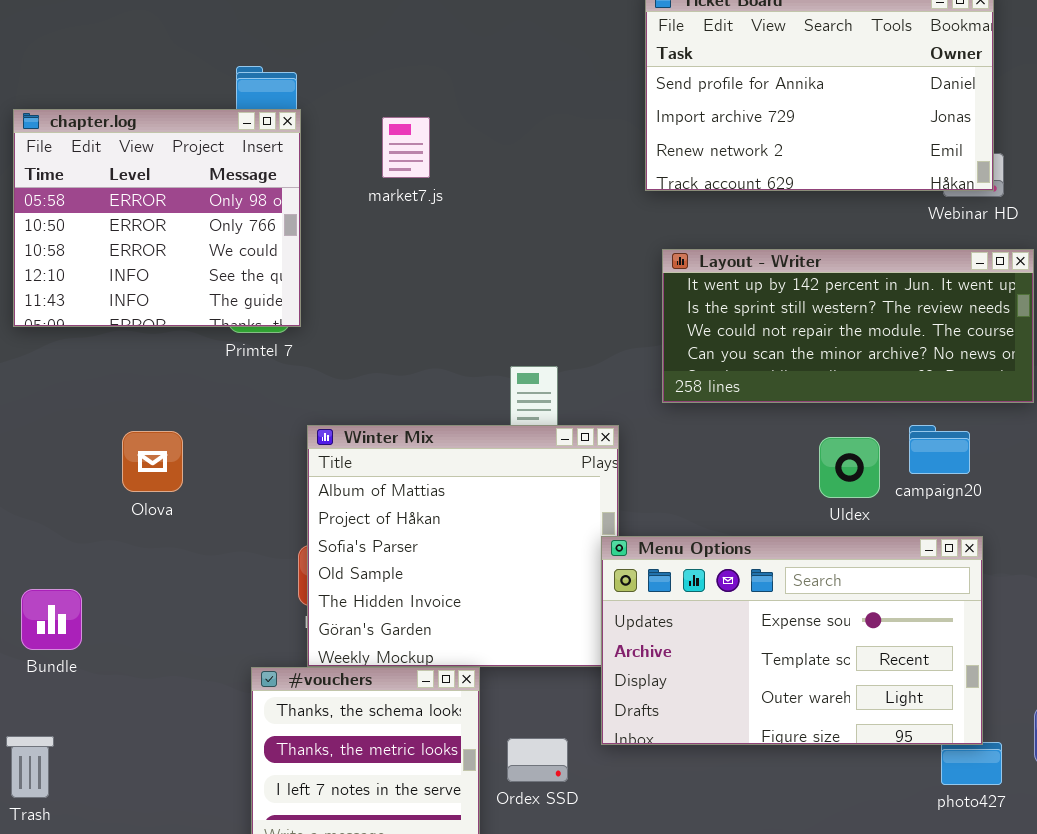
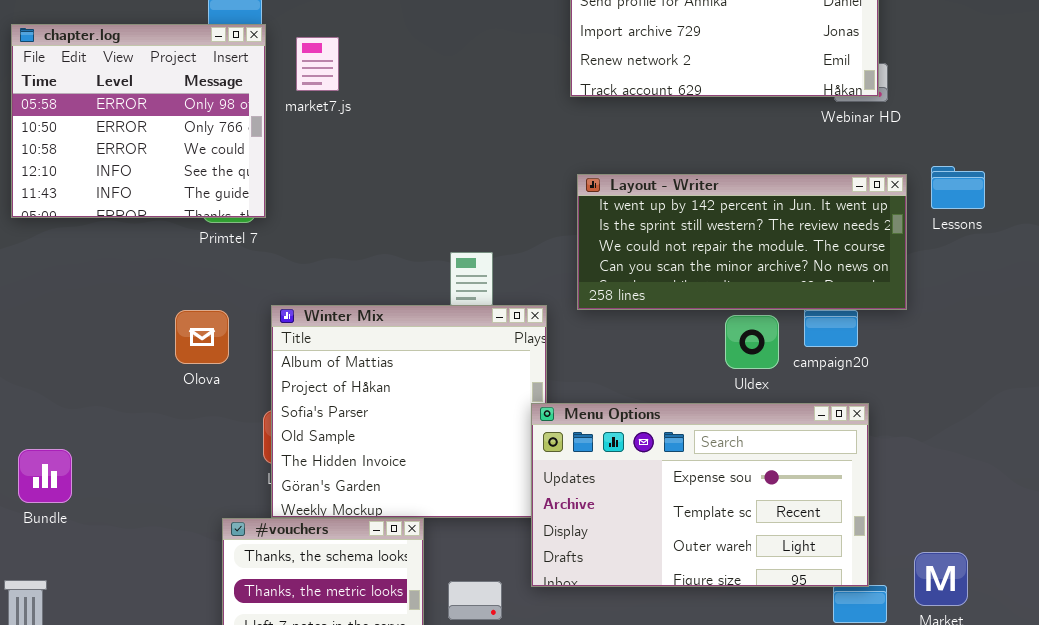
market7.js: [382,117,430,178] -> [296,37,339,91], moved
Layout - Writer: [662,249,1034,403] -> [577,174,907,310], moved
Olova: [122,431,183,492] -> [175,310,229,364], moved

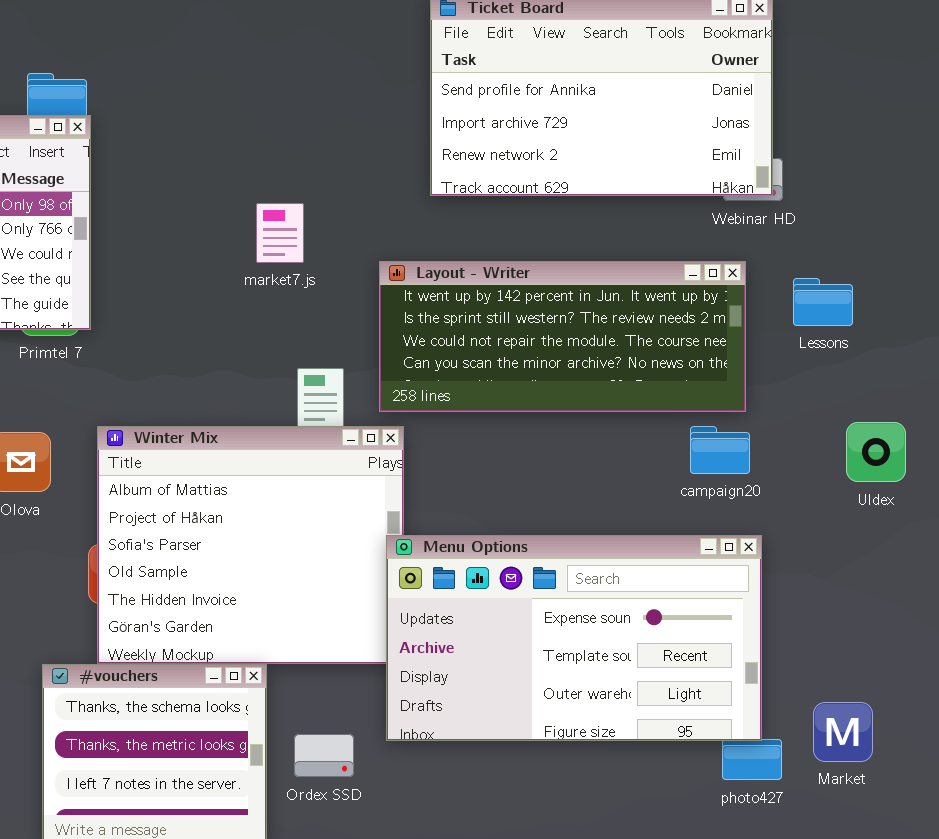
market7.js: [296,37,339,91] -> [256,203,304,263], moved
Lessons: [931,166,985,209] -> [793,278,853,326], moved
Layout - Writer: [577,174,907,310] -> [379,261,746,412], moved
Uldex: [725,315,779,369] -> [846,422,906,482], moved

